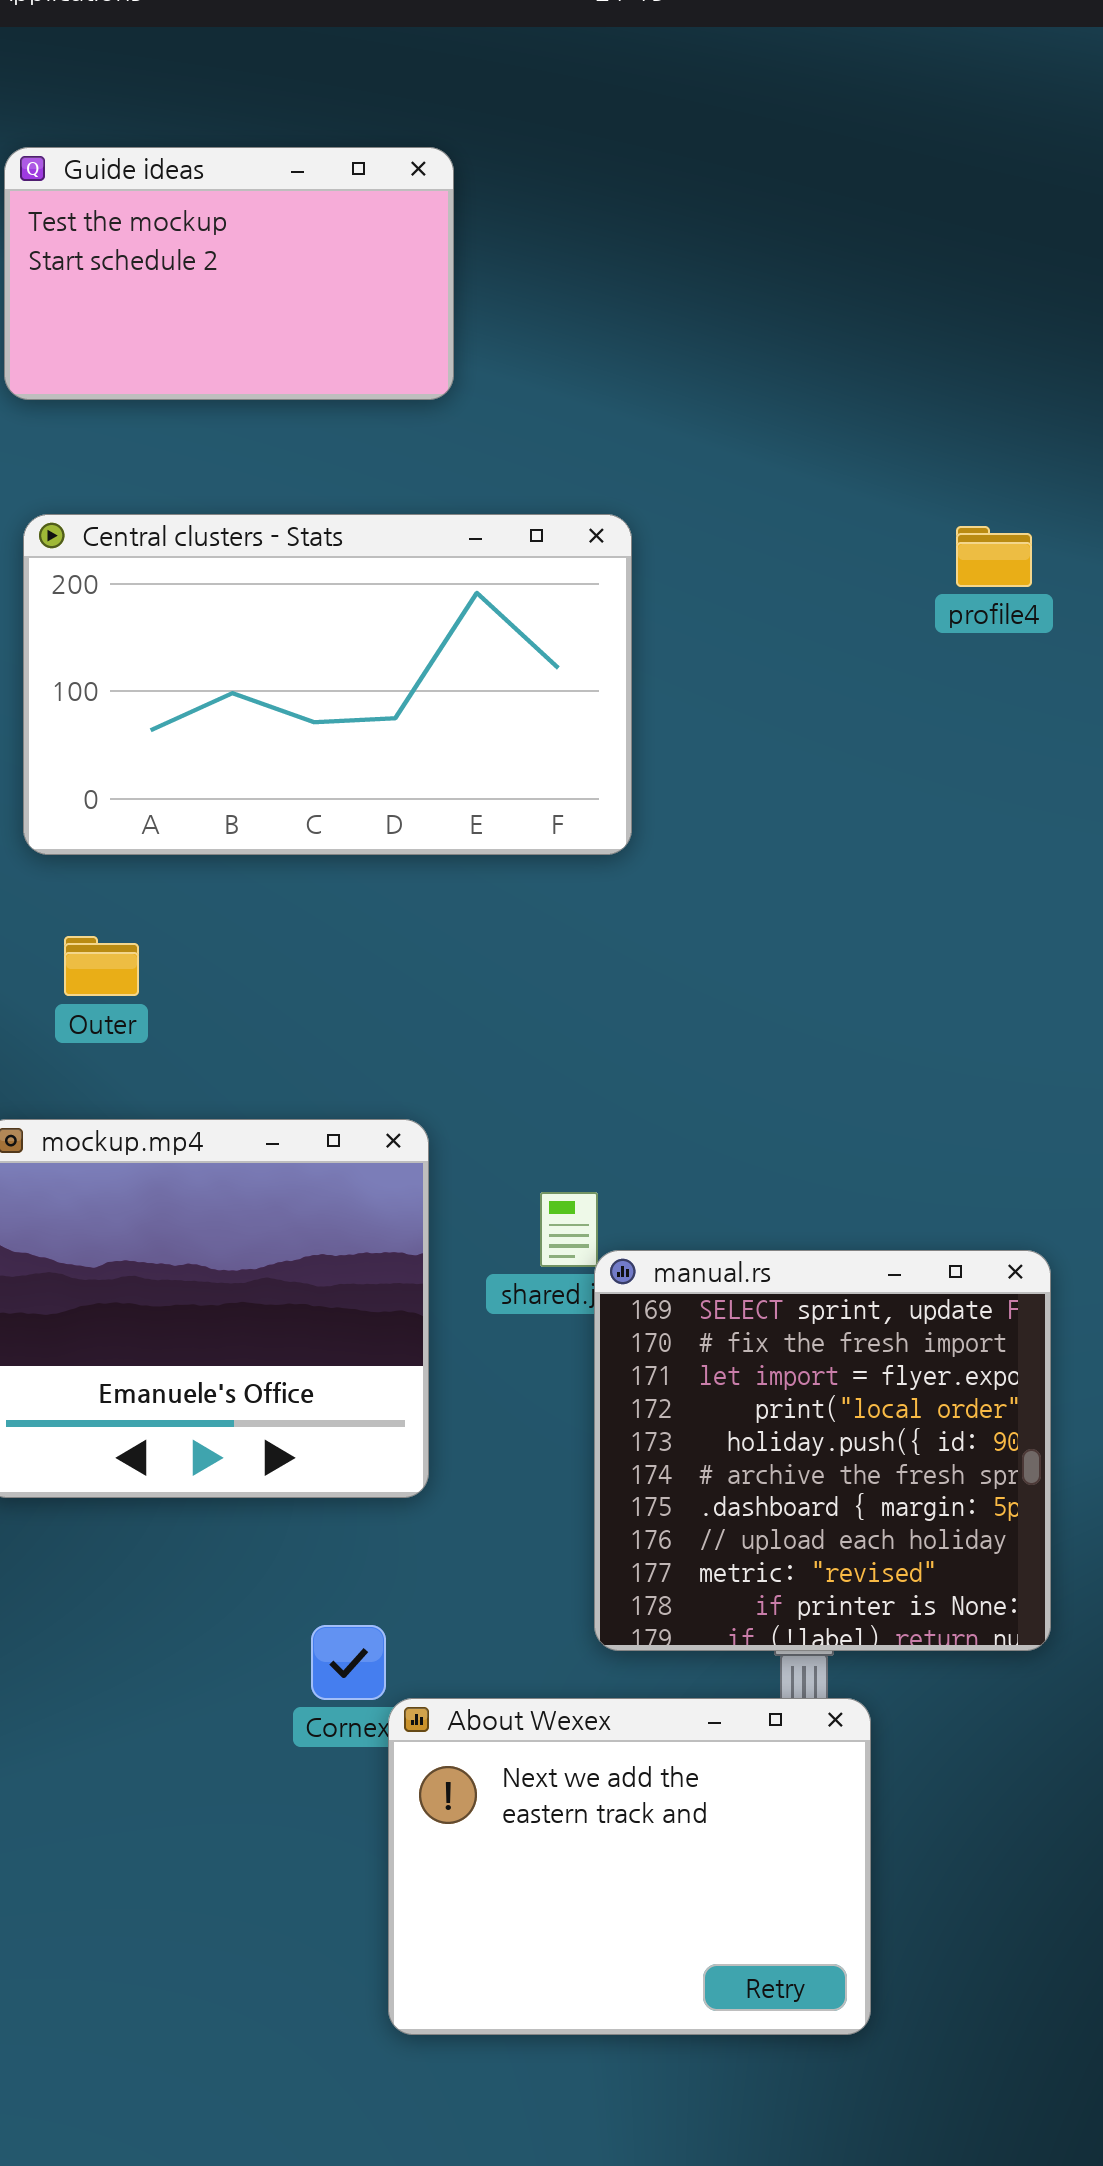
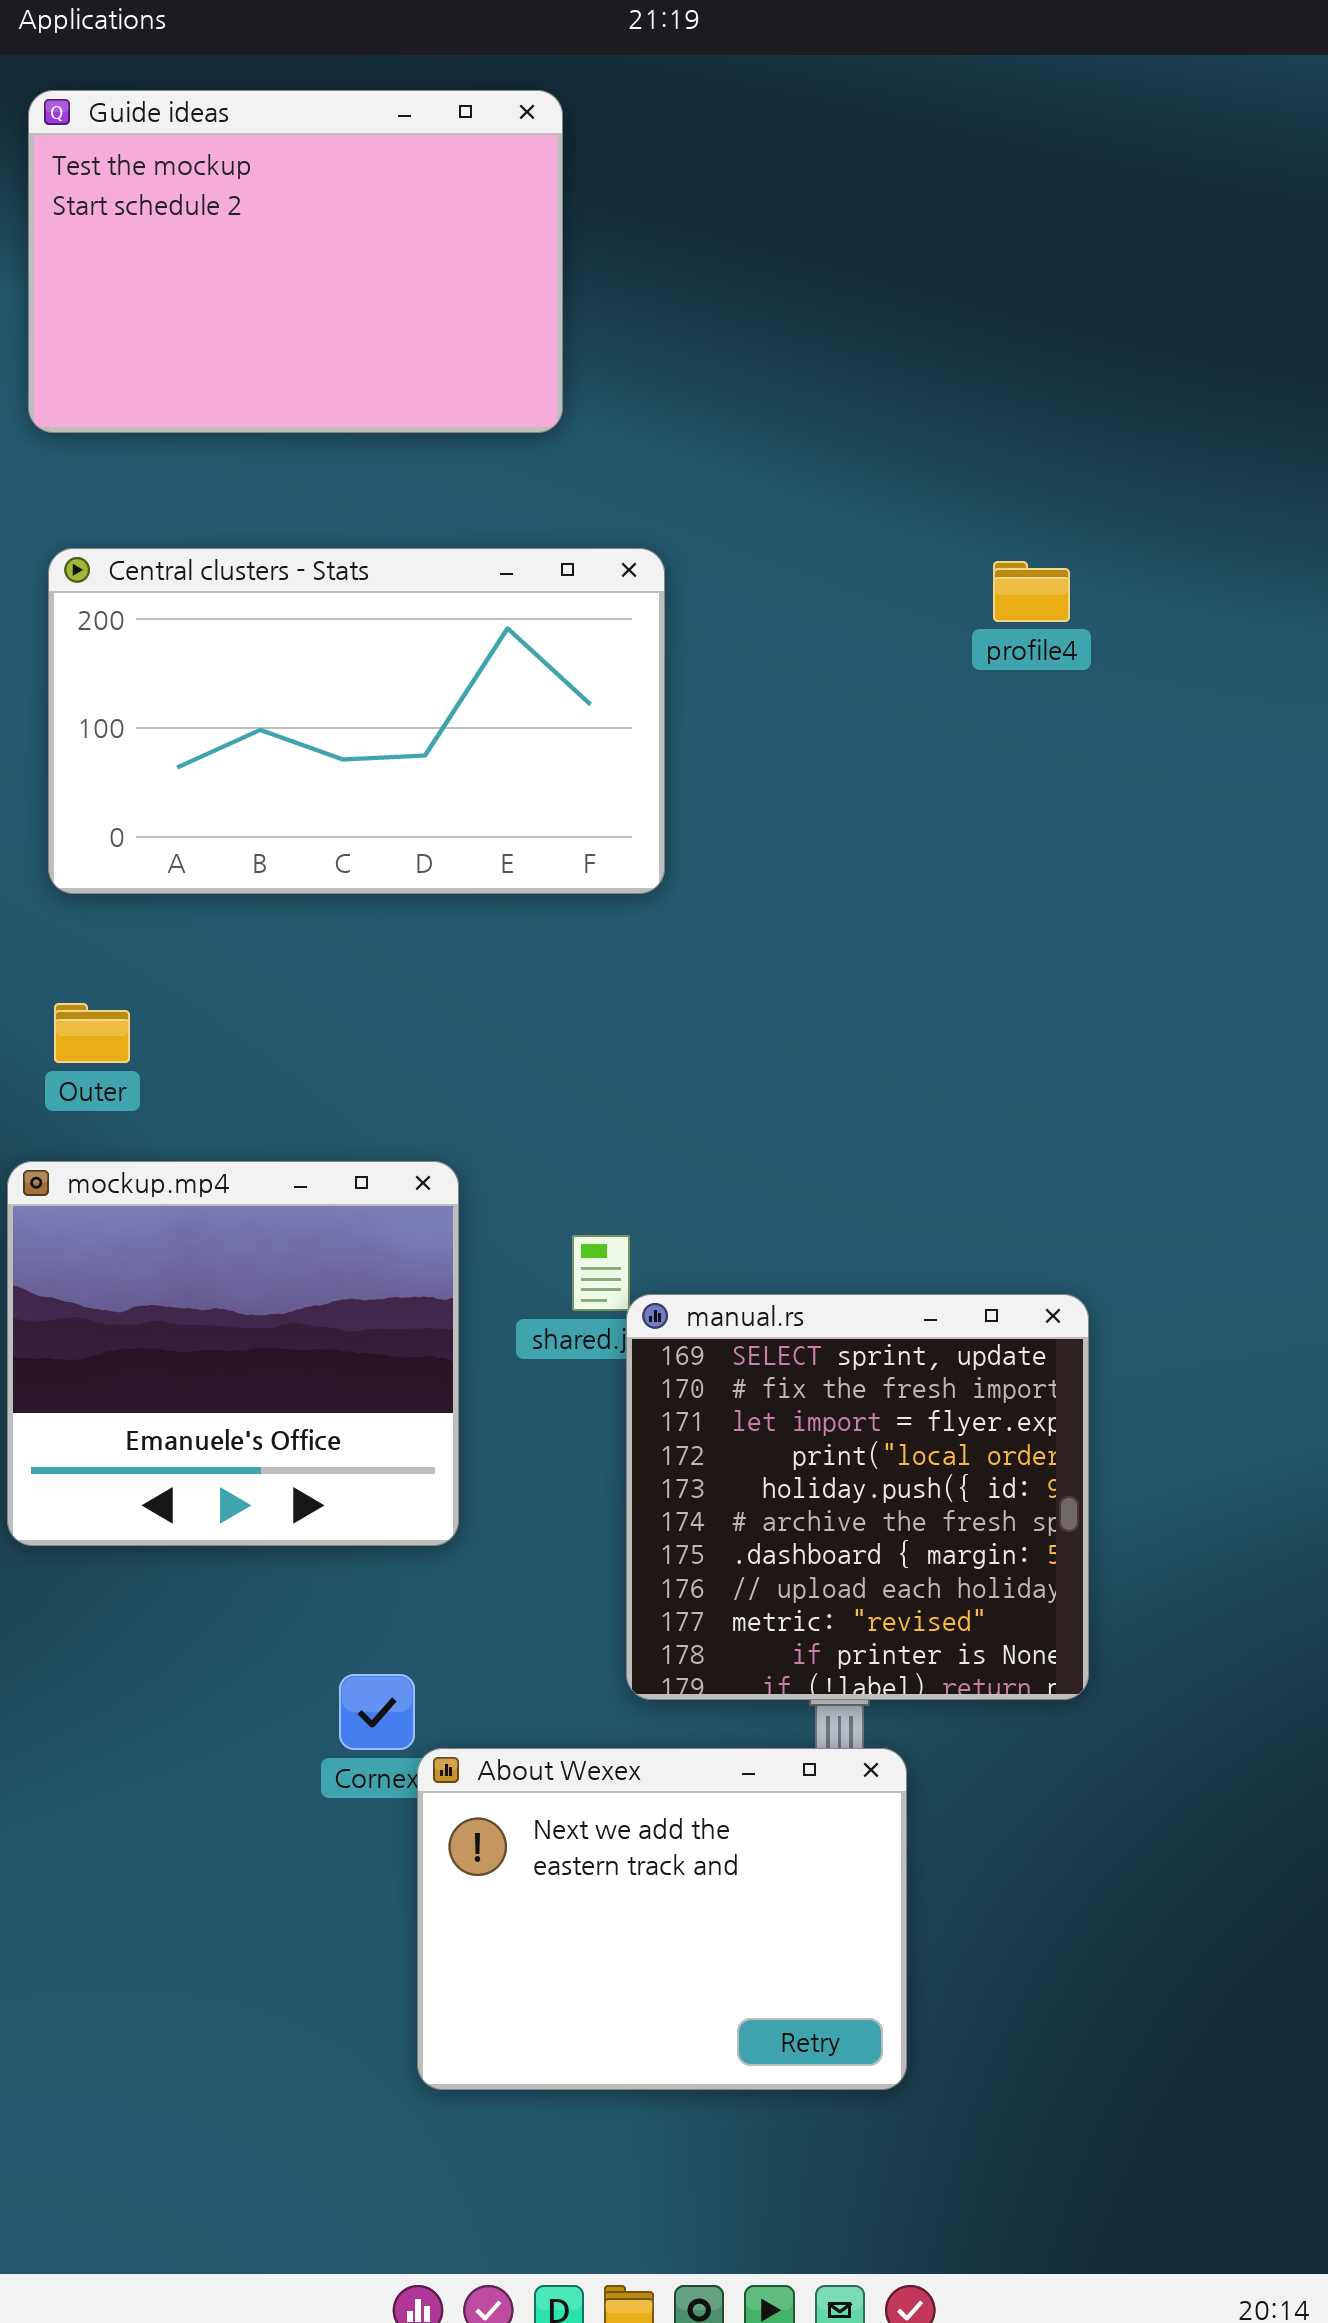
Guide ideas: [4,147,454,400] -> [28,90,563,433], resized
Outer: [64,936,139,996] -> [54,1003,130,1063], moved

